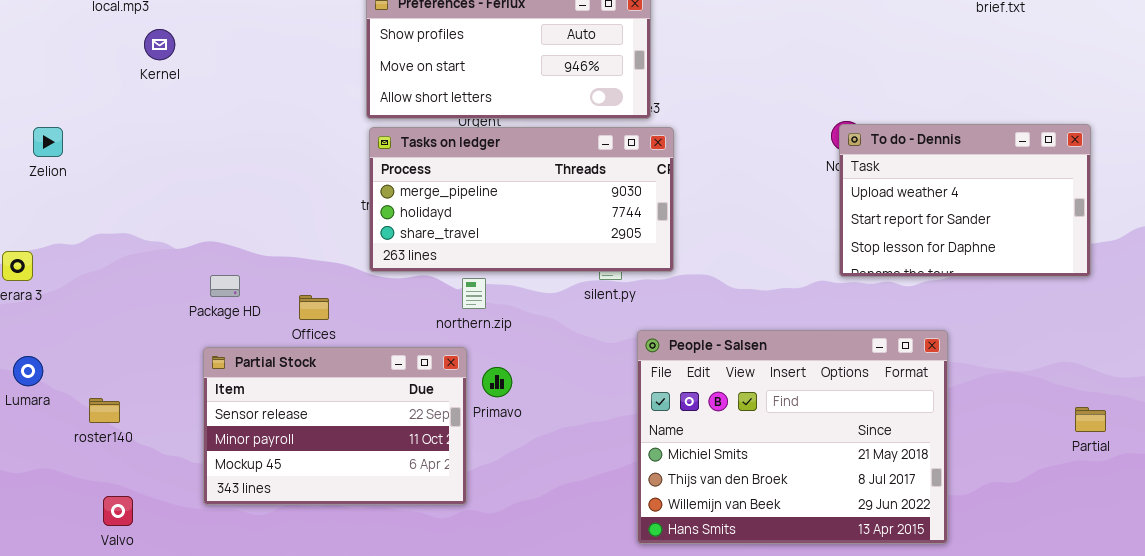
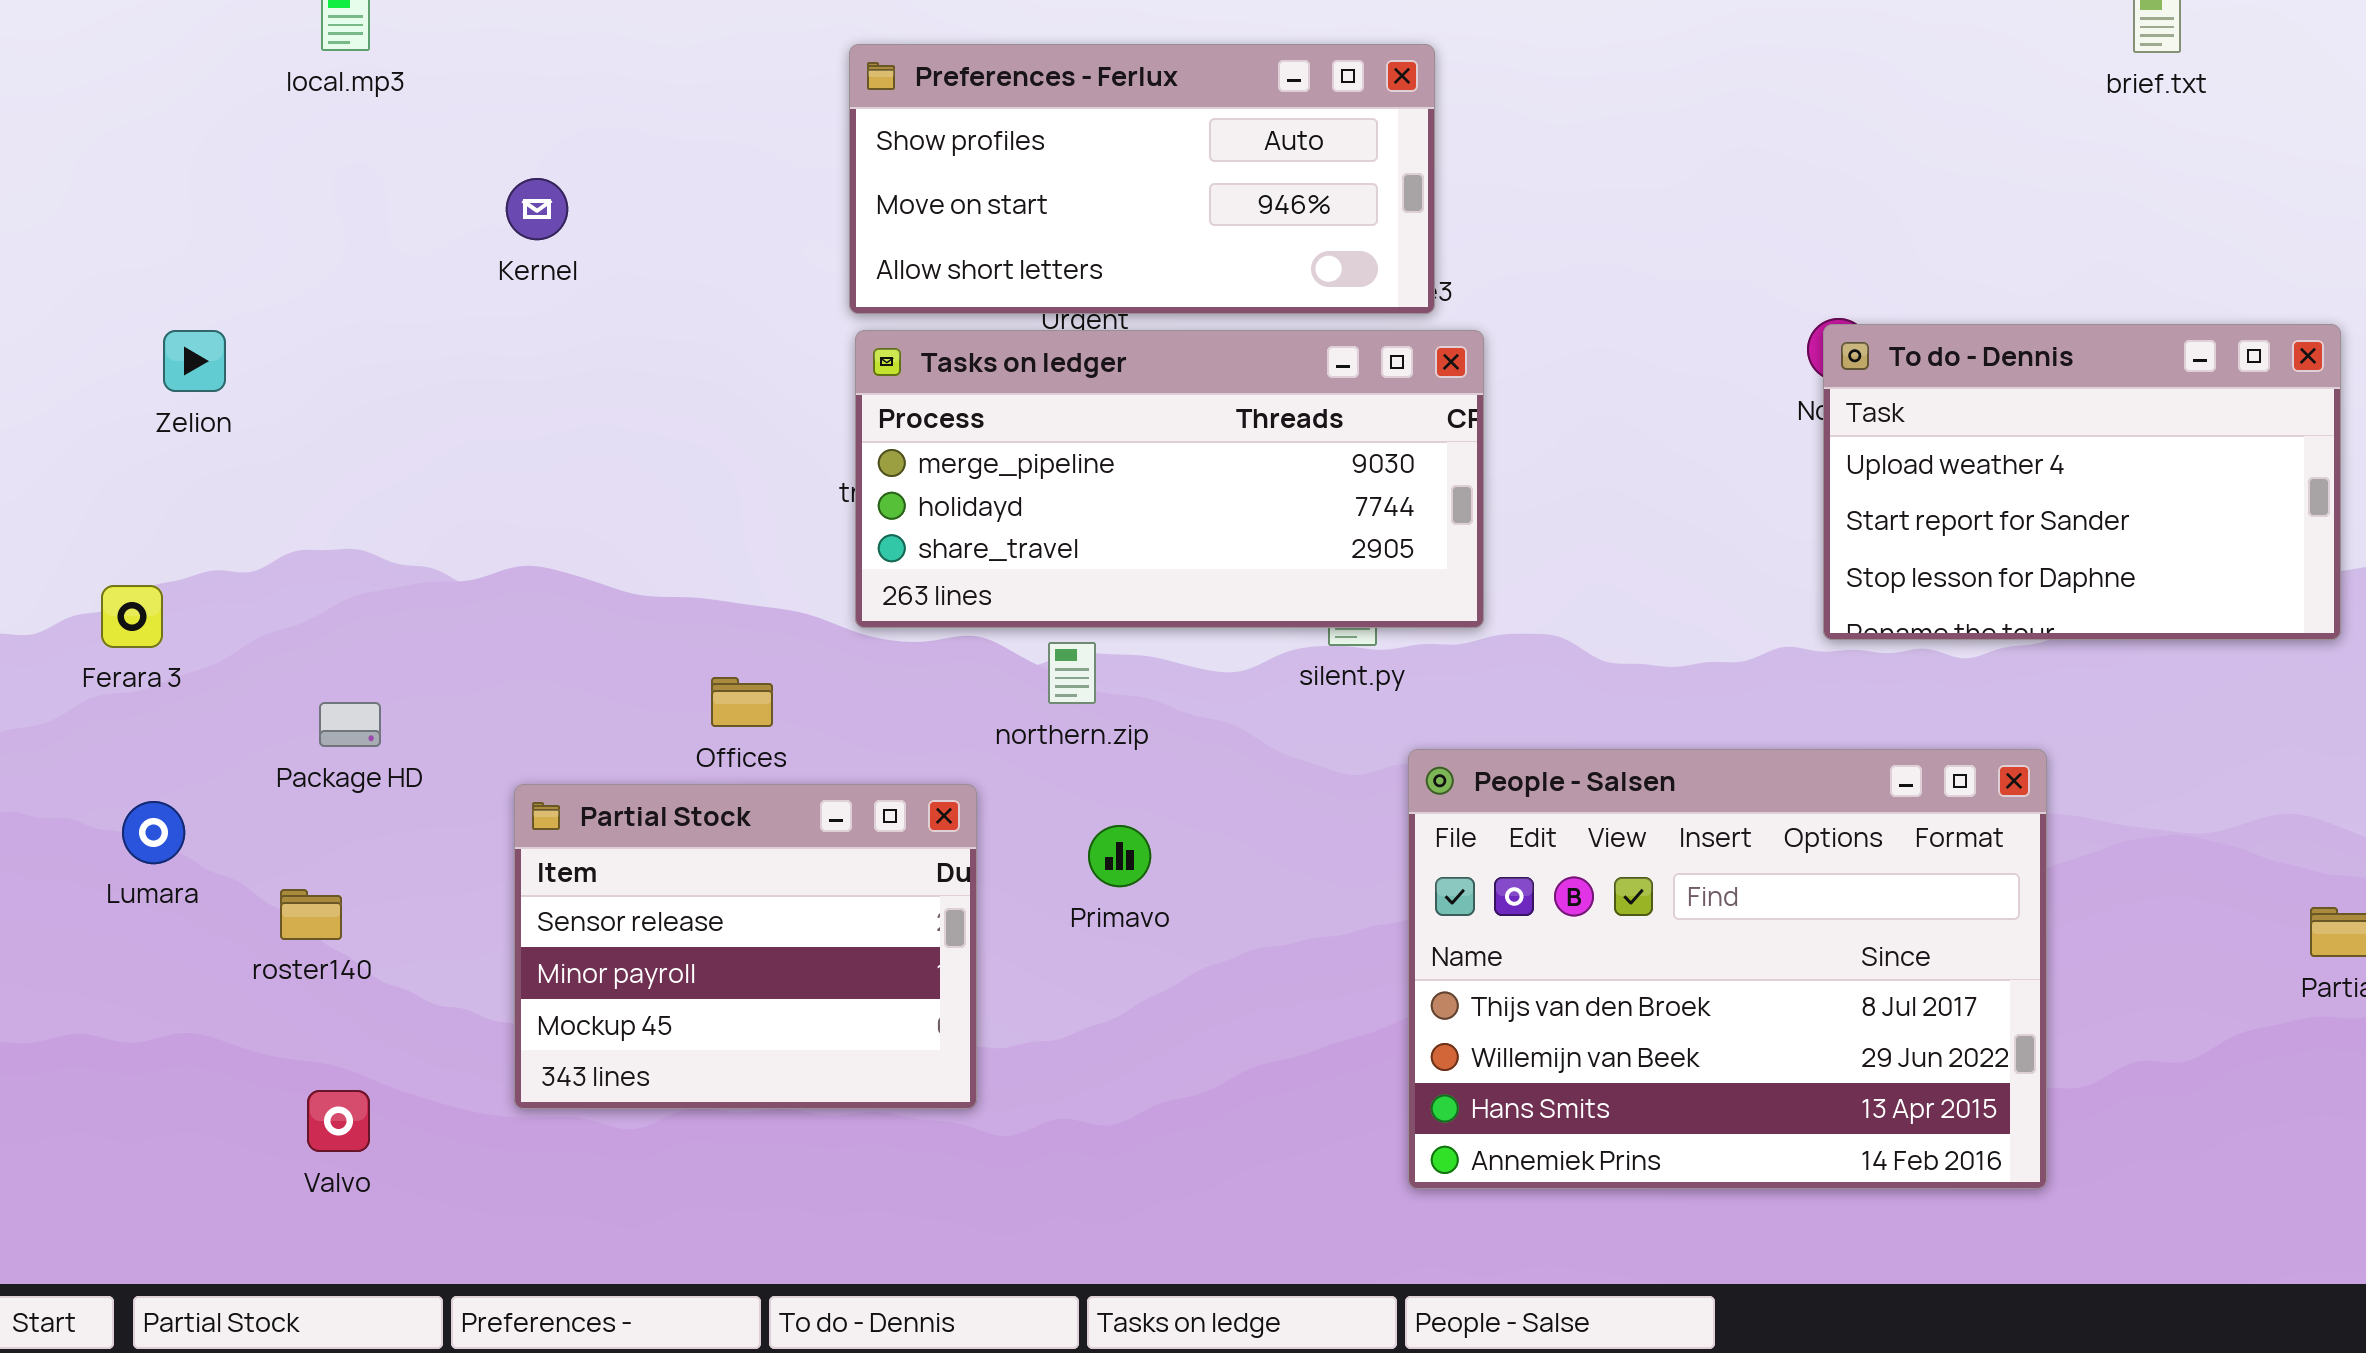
Kernel: [144,29,175,60] -> [506,178,568,240], moved
Package HD: [210,275,240,297] -> [319,702,381,747], moved
People - Salsen: [637,330,948,544] -> [1408,749,2047,1189], scrolled down 1 row
Partial Stock: [203,347,467,505] -> [514,784,977,1109], resized

